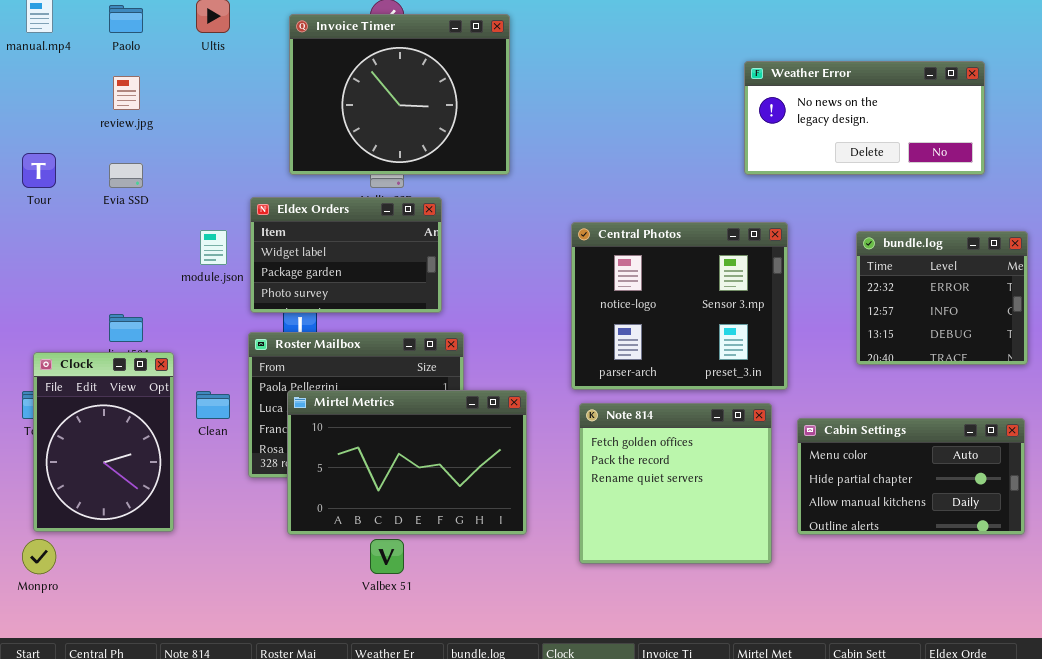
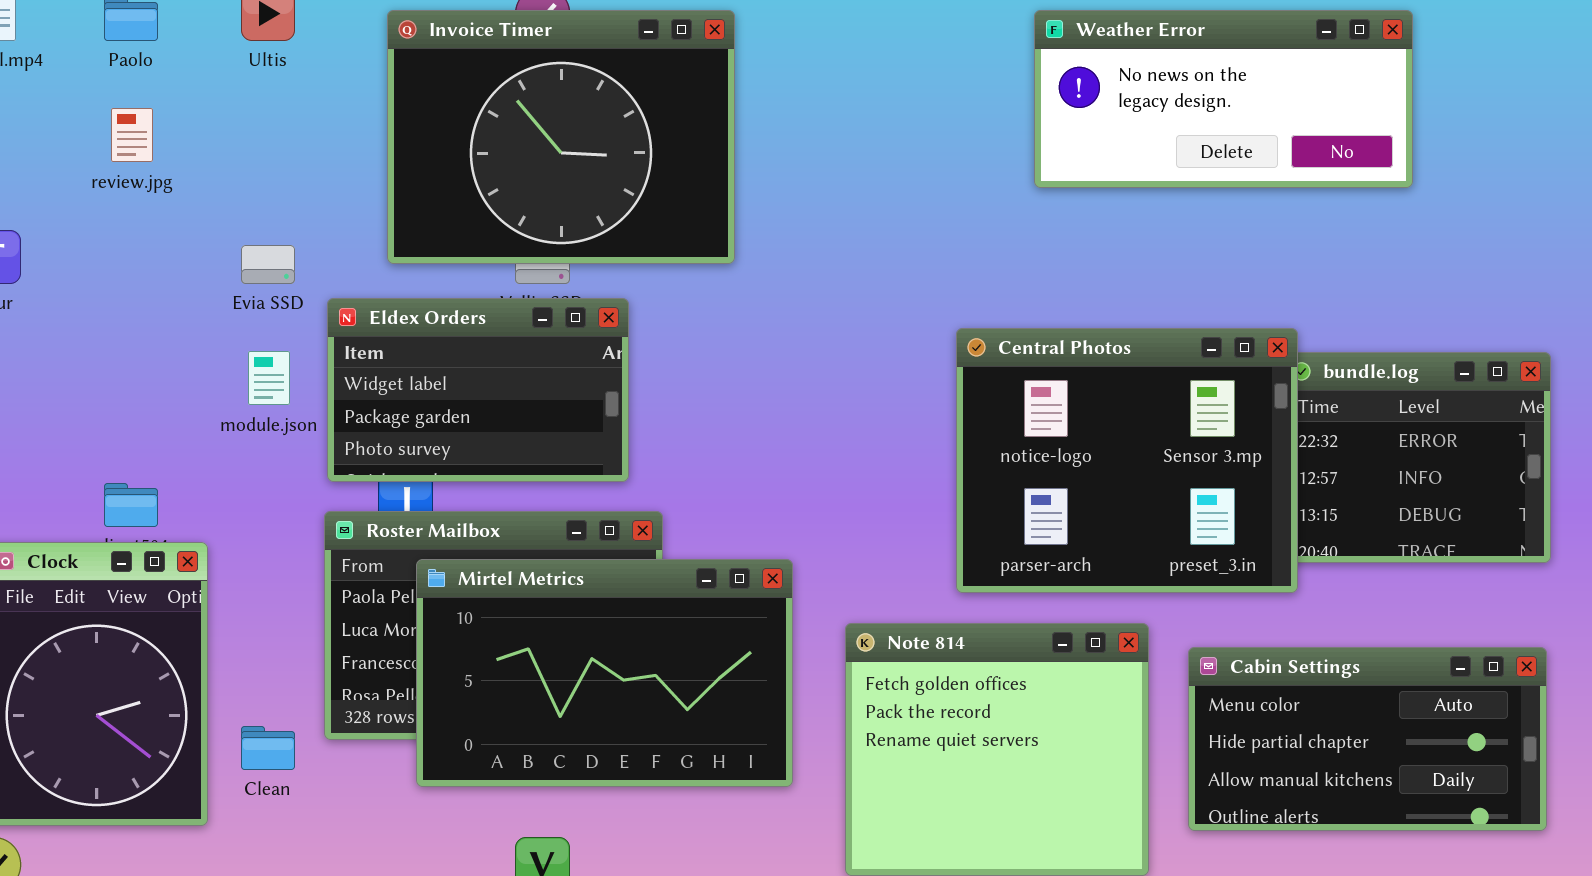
Weather Error: [744,61,985,175] -> [1034,10,1413,188], moved
Evia SSD: [109,163,143,188] -> [241,245,295,284], moved
Central Photos: [571,222,788,390] -> [956,328,1298,593], moved
Mirtel Metrics: [287,390,527,535] -> [416,559,793,787], moved
Clean: [196,391,230,419] -> [241,726,295,770], moved

